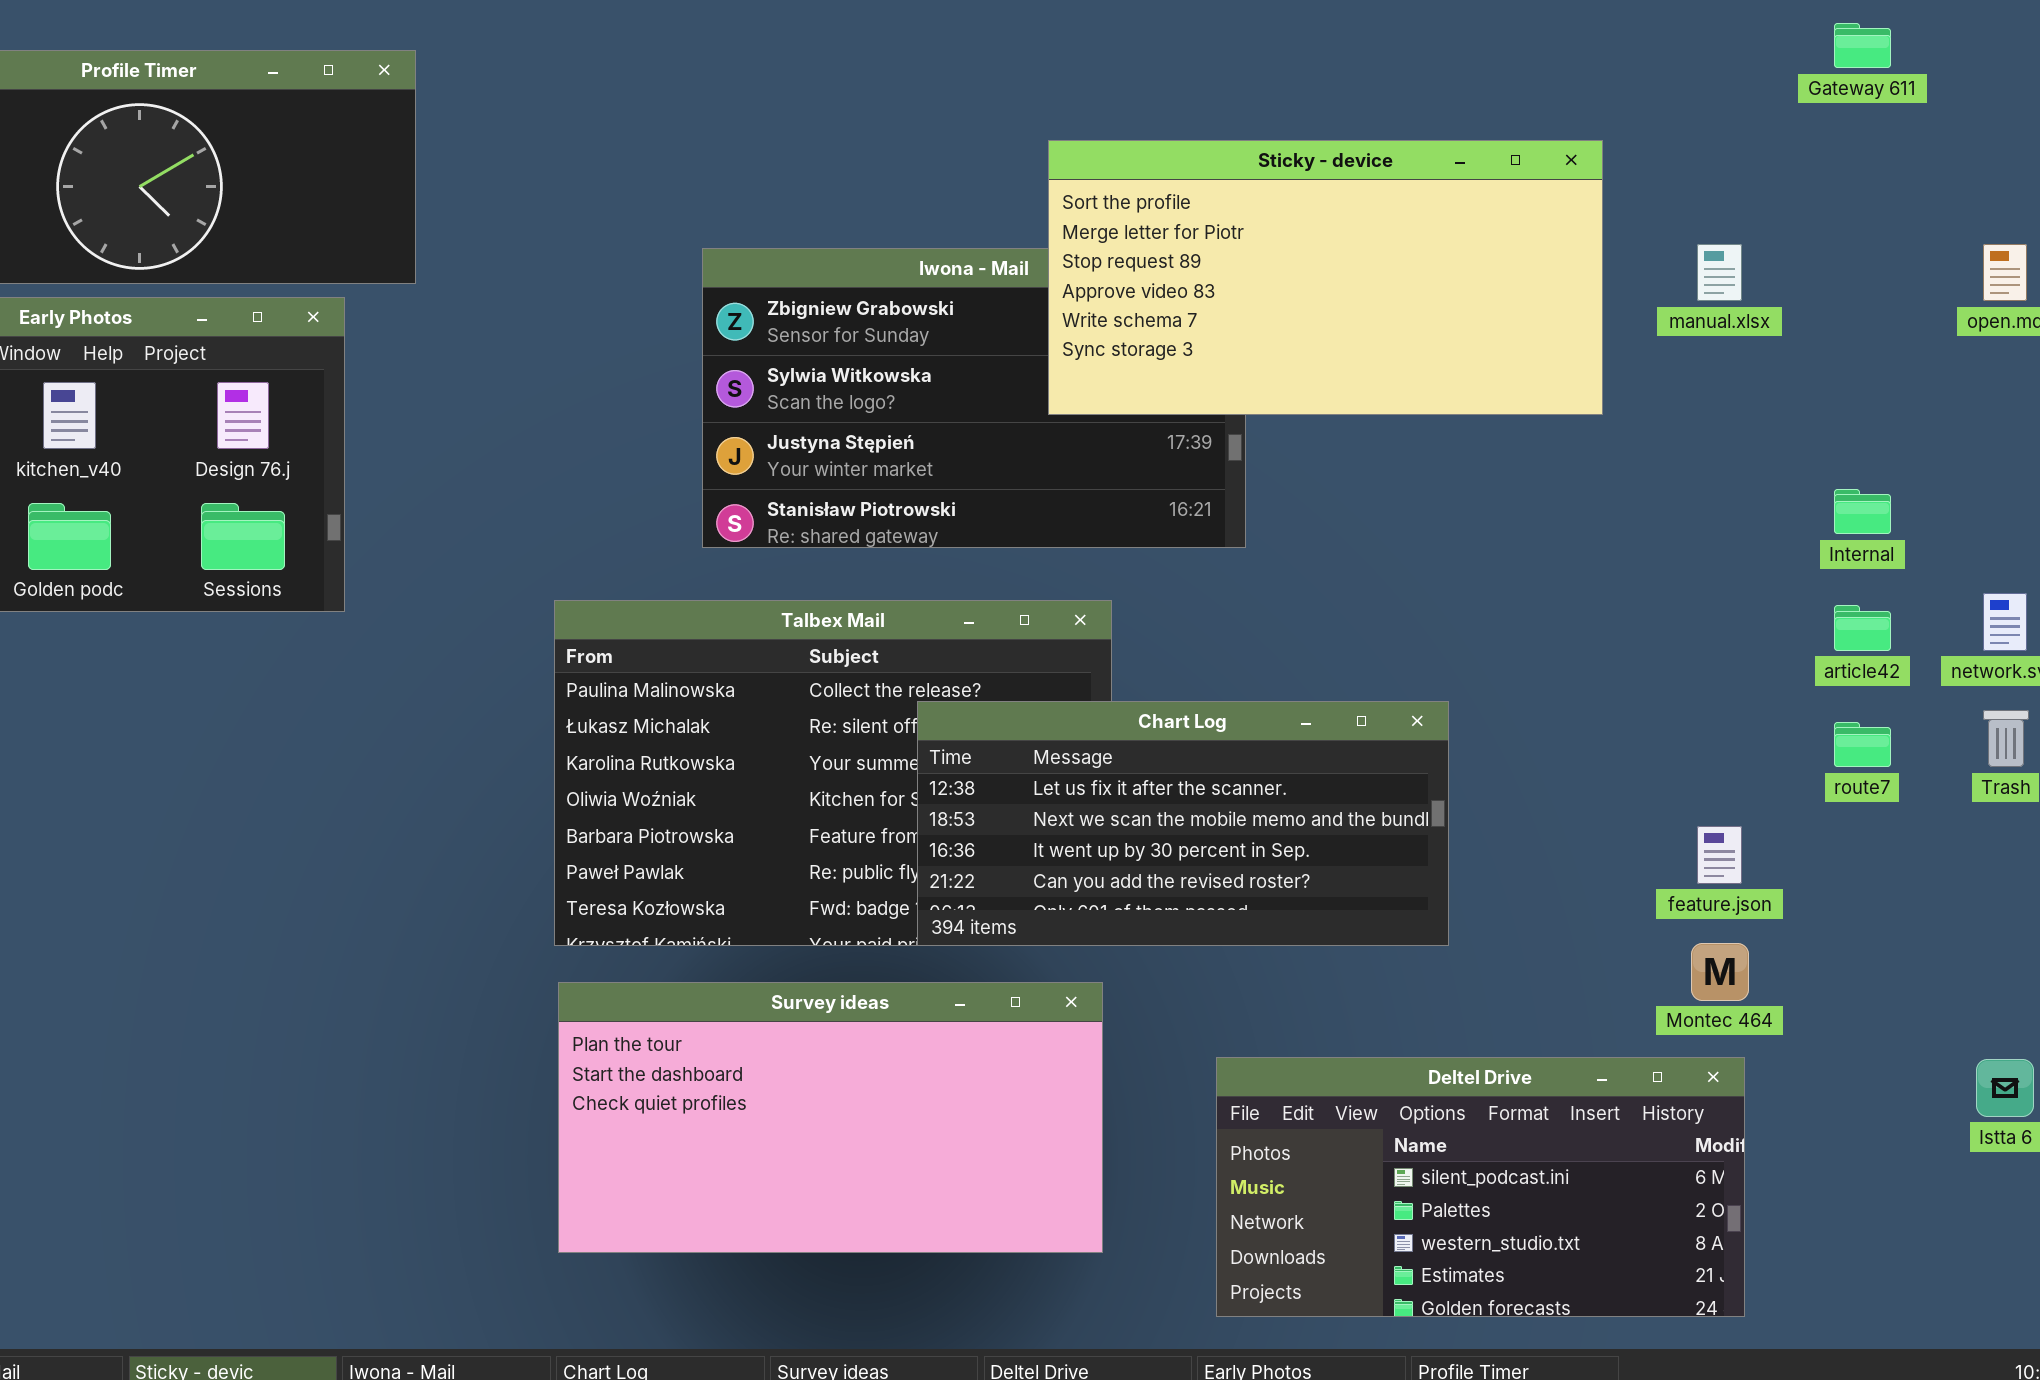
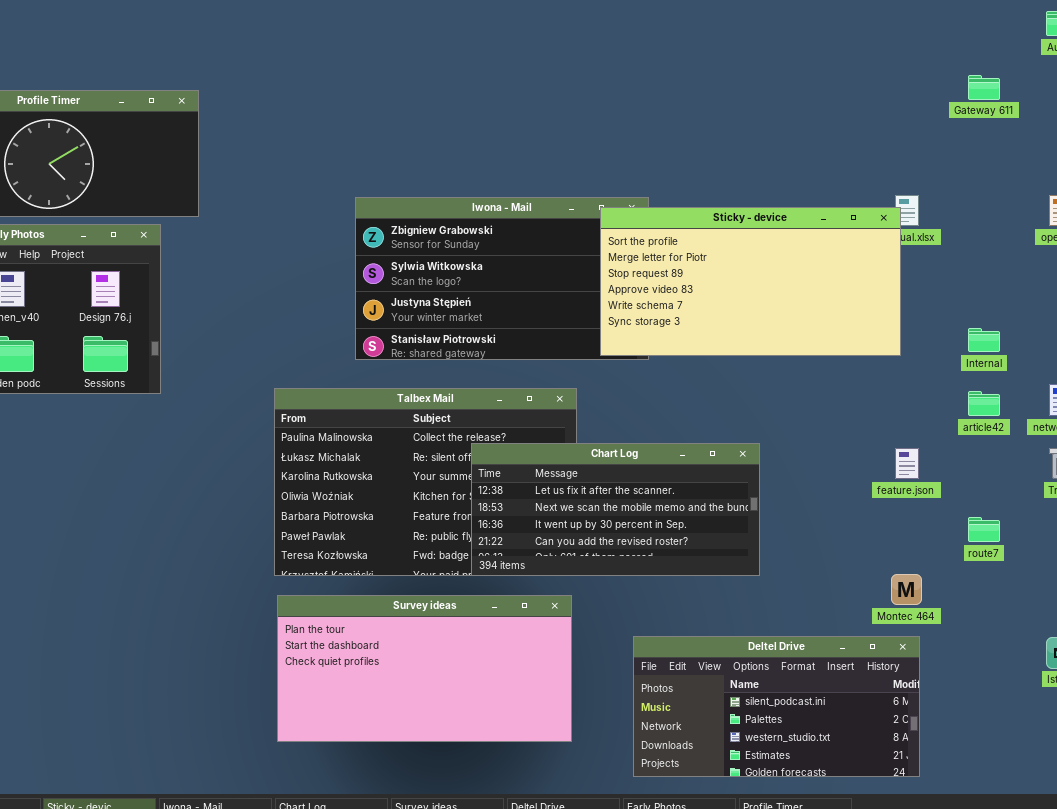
Sticky - device: [1048,140,1603,415] -> [600,207,901,356], moved
route7: [1834,722,1891,767] -> [968,517,1000,542], moved
feature.json: [1697,826,1742,884] -> [895,448,919,479], moved

